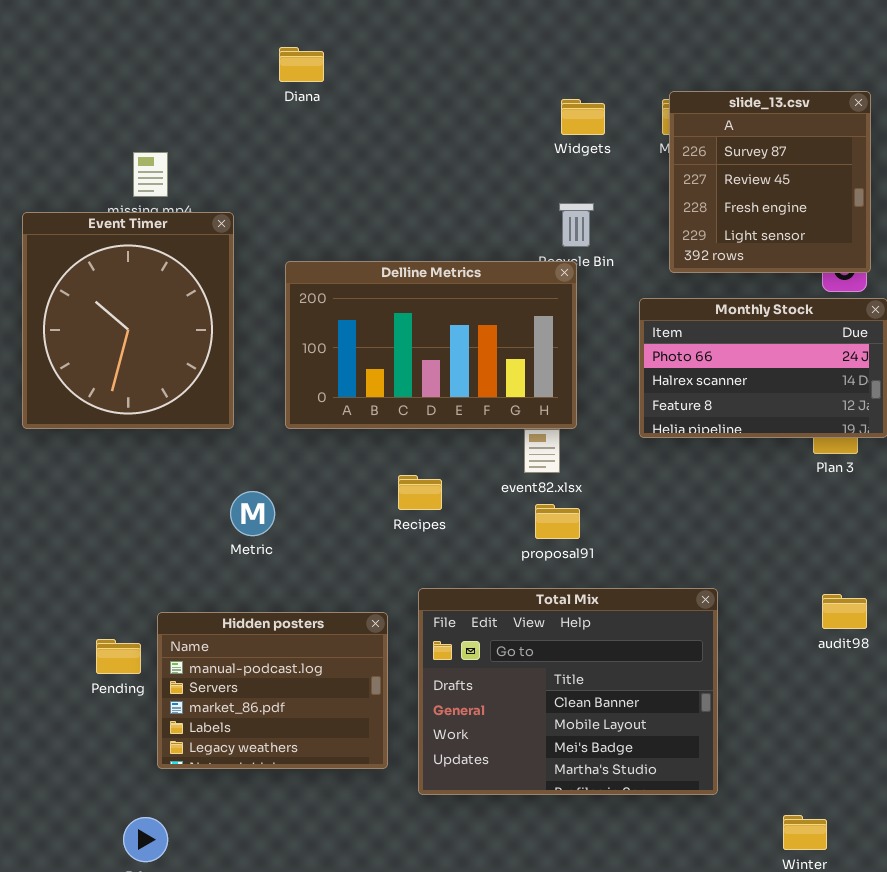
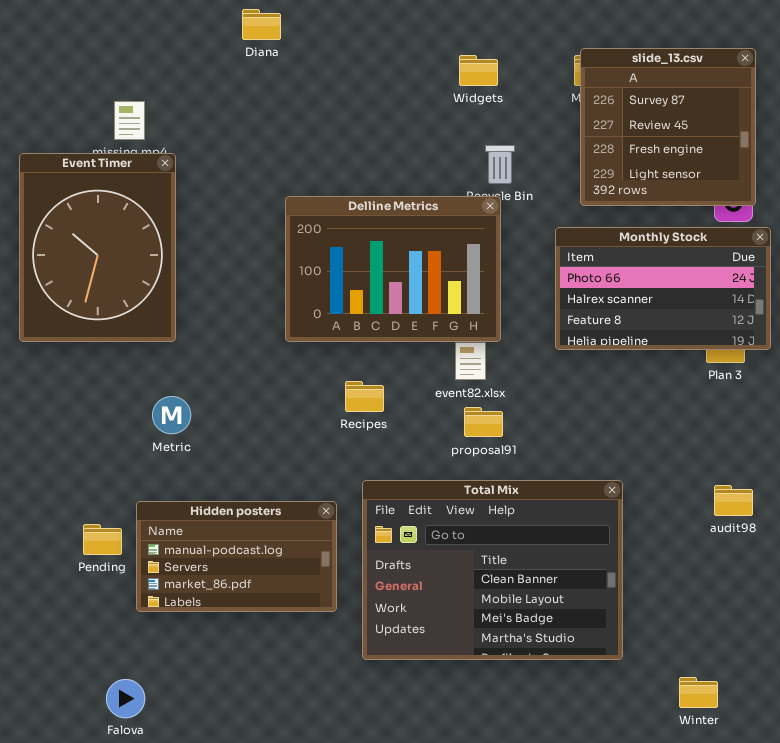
Widgets: [561,99,605,135] -> [459,55,498,86], moved
Event Timer: [22,212,234,429] -> [19,153,176,342], resized
Delline Metrics: [285,261,577,429] -> [285,196,501,342], resized
Metric: [230,491,275,536] -> [152,396,191,434], moved
Hidden posters: [157,612,388,769] -> [136,501,337,612], resized

